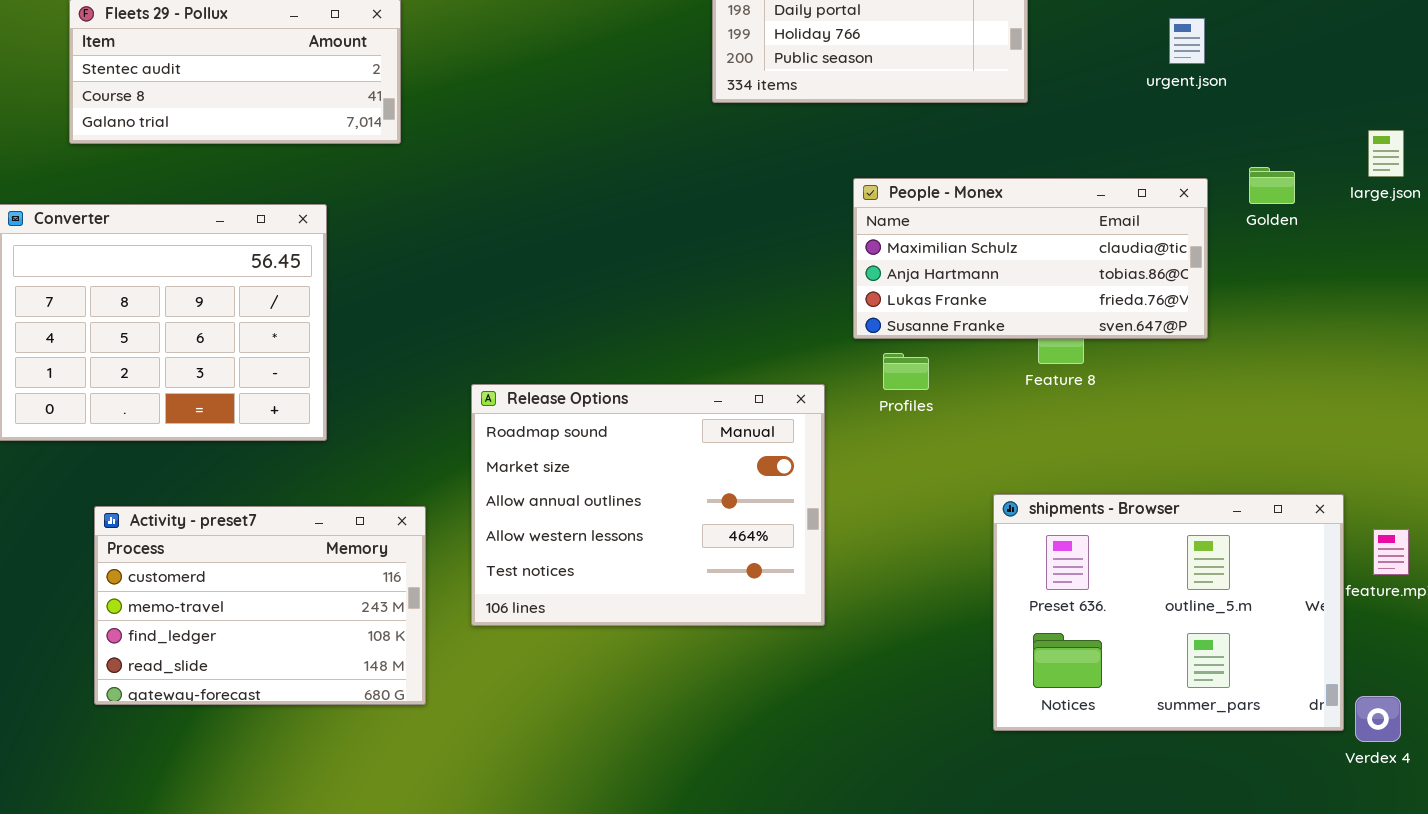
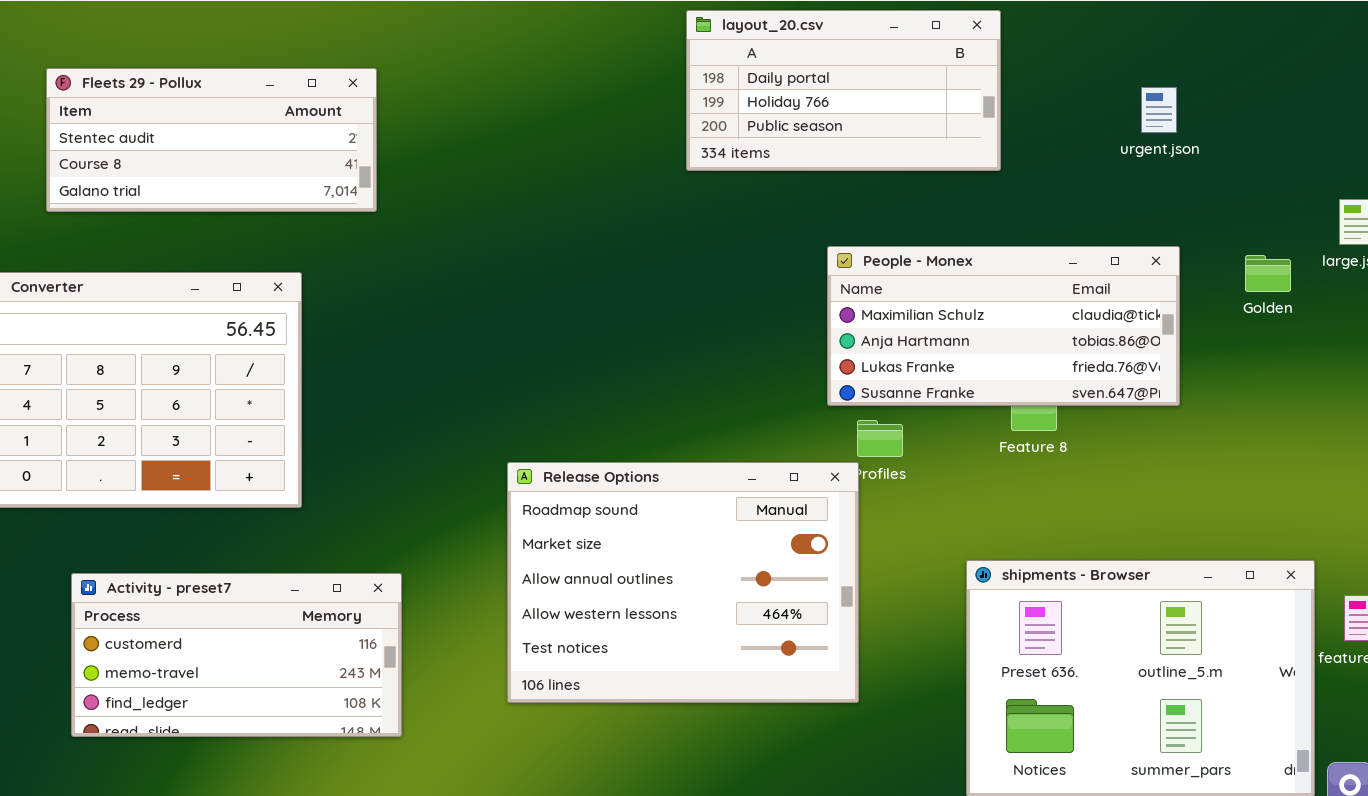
Golden: [1249,167,1295,204] -> [1245,255,1291,292], moved
Release Options: [471,384,825,626] -> [507,462,859,703], moved
Activity - preset7: [94,506,426,705] -> [71,573,402,737], resized

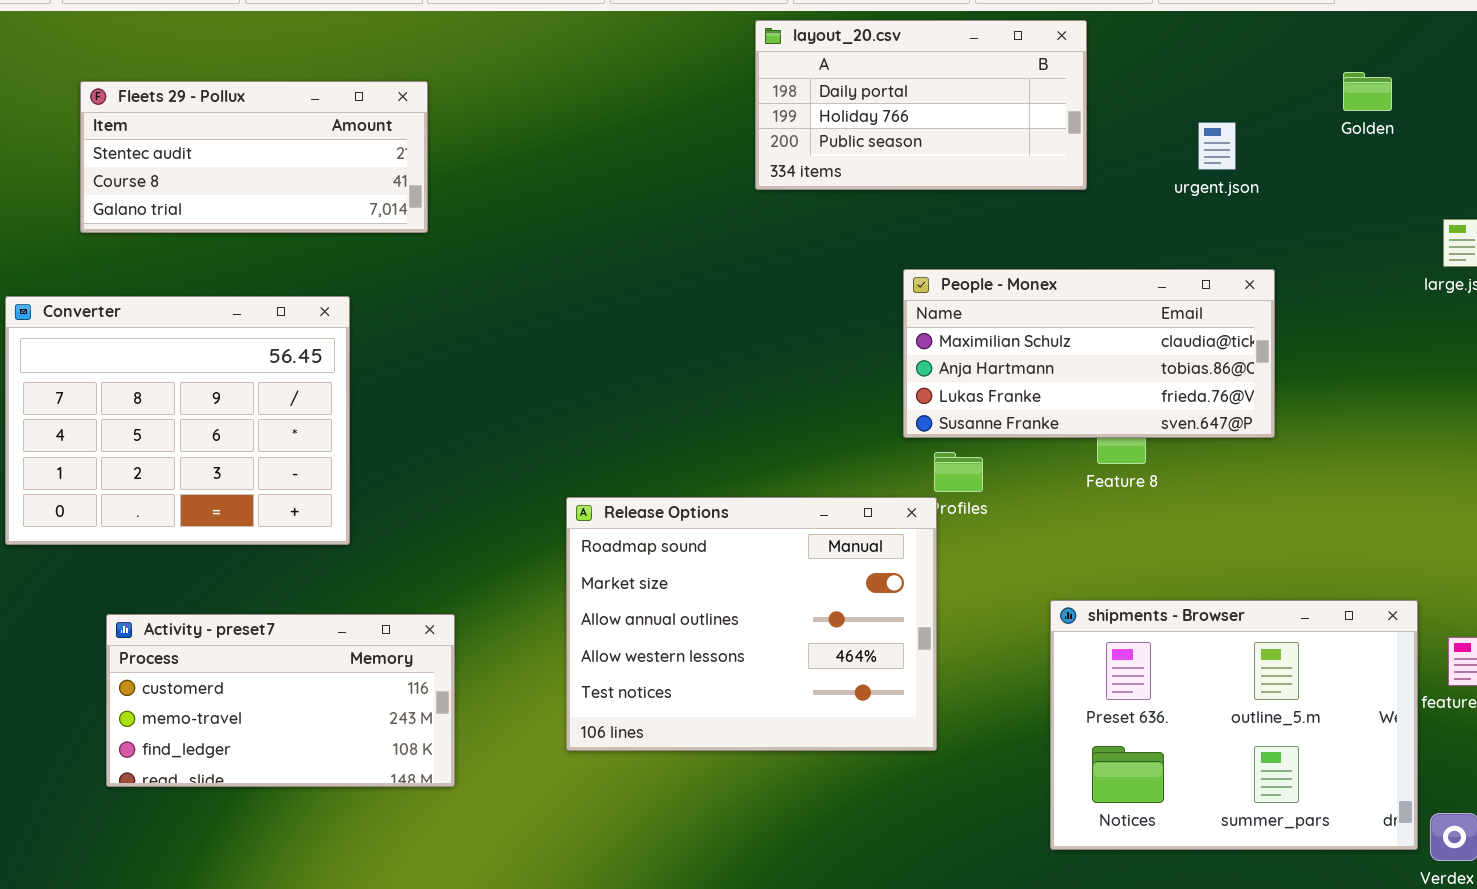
urgent.json: [1141,87,1177,133] -> [1198,122,1236,170], moved
Golden: [1245,255,1291,292] -> [1343,72,1392,111], moved

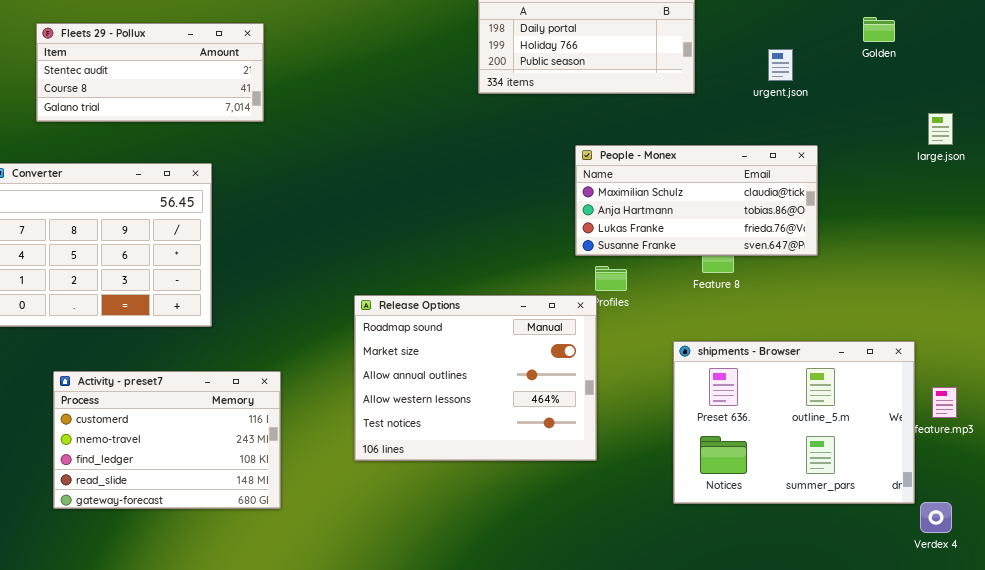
shipments - Browser: [1050,600,1418,850] -> [673,341,915,504], moved
Activity - preset7: [106,614,455,787] -> [53,371,281,509], resized

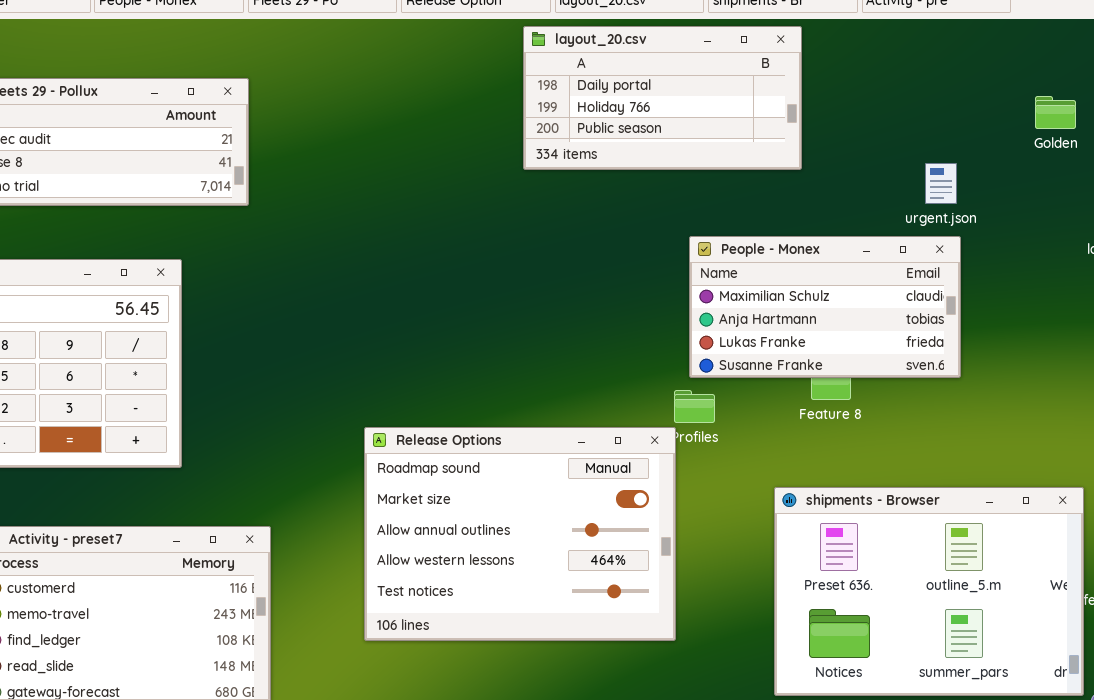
Golden: [863,17,895,42] -> [1035,96,1076,129], moved
urgent.json: [768,49,793,81] -> [925,163,957,204], moved
People - Monex: [575,145,818,256] -> [689,236,961,378], resized

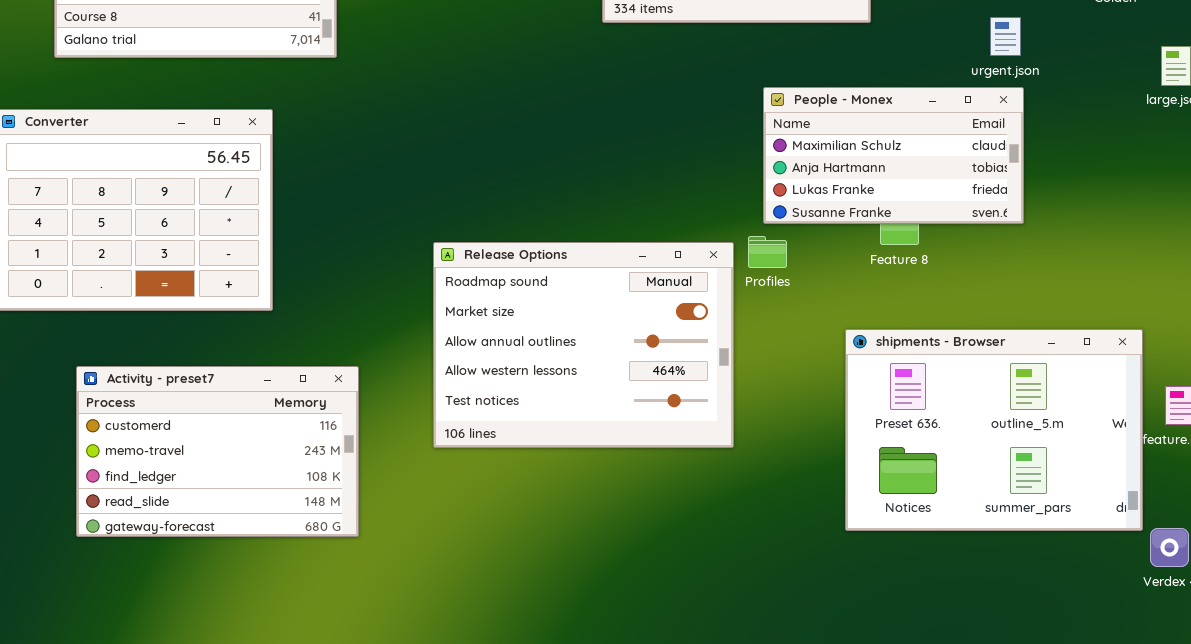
Release Options: [364,427,676,641] -> [433,242,734,448], moved

